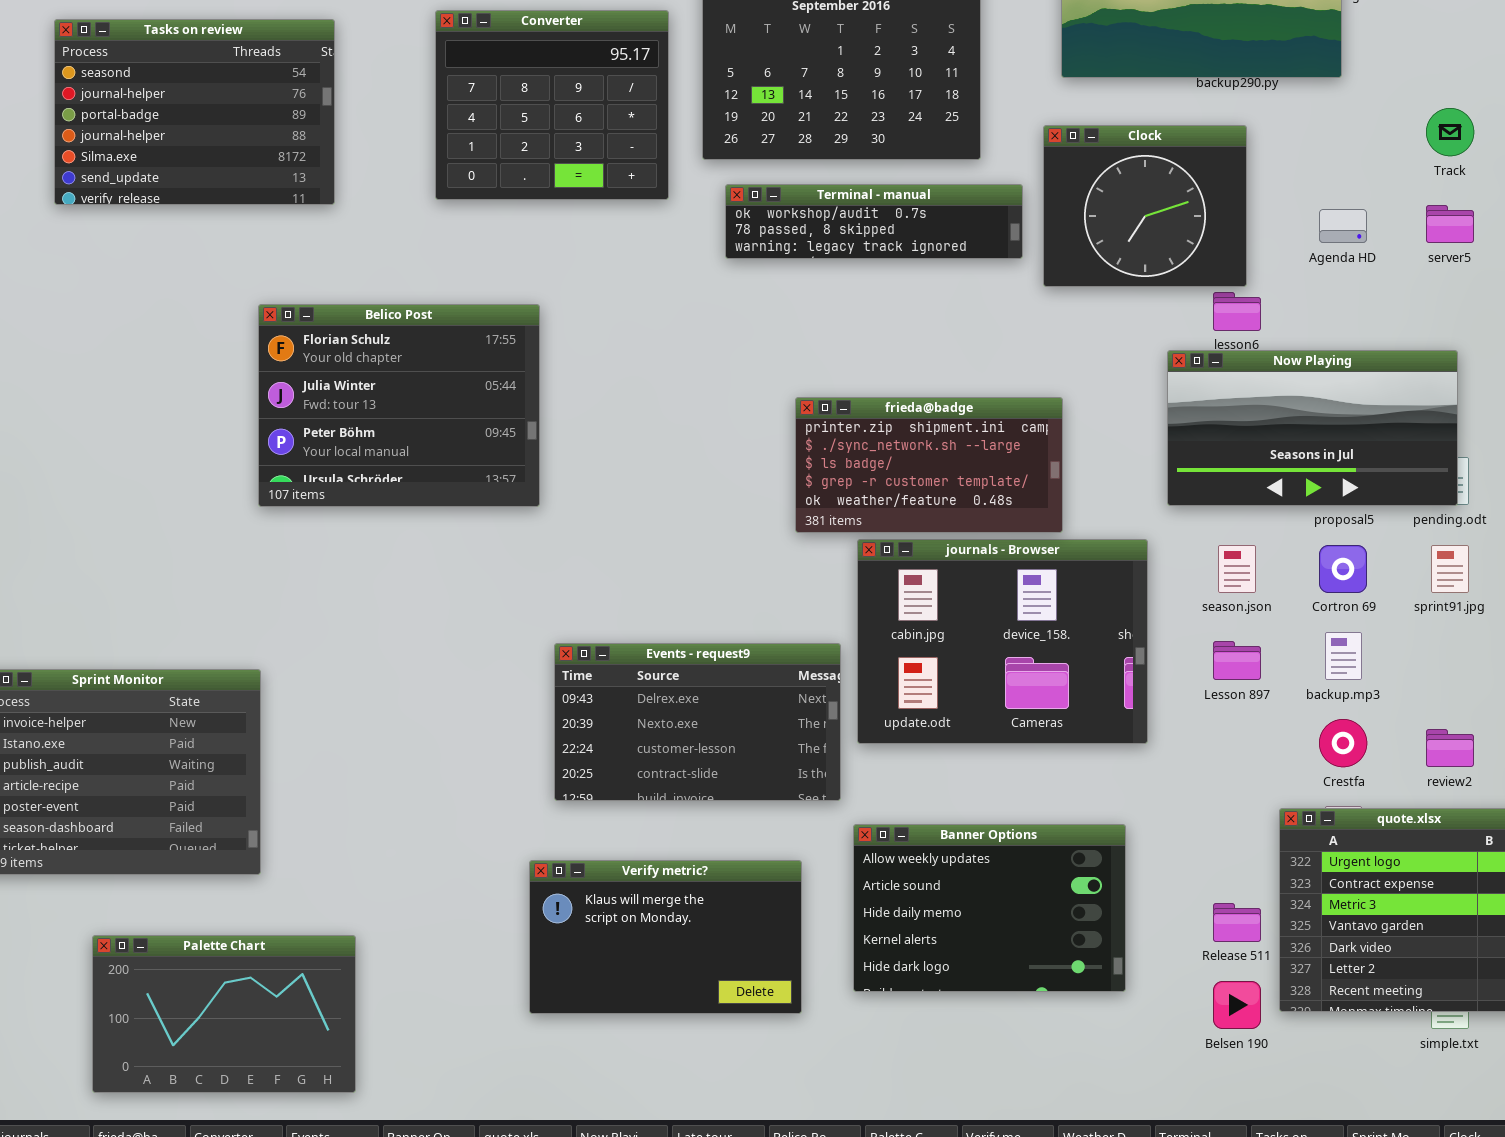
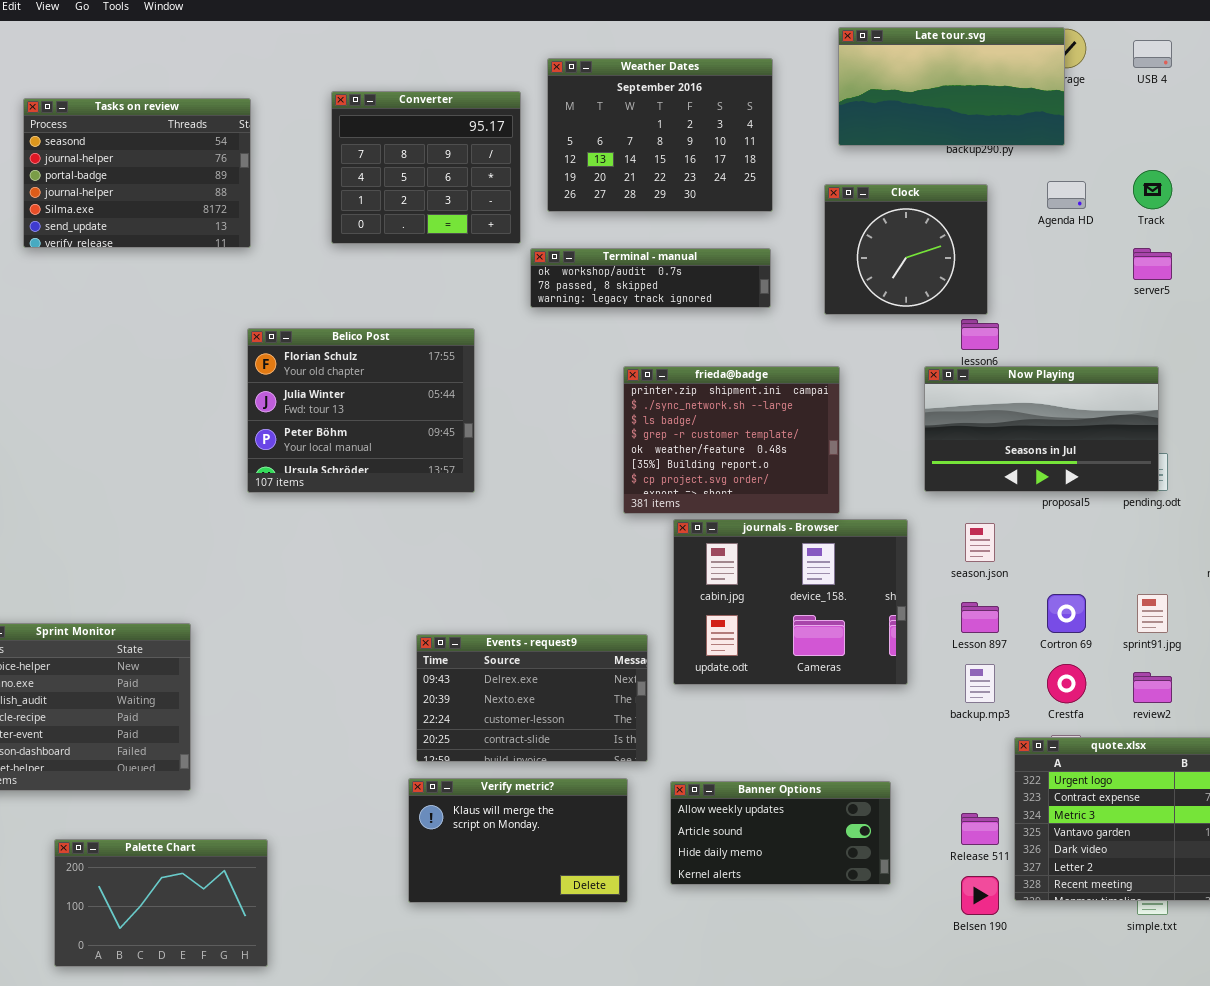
Terminal - manual: [725,184,1023,259] -> [530,248,771,308], moved
Agenda HD: [1319,209,1367,243] -> [1047,181,1086,209], moved
Belico Post: [258,304,540,507] -> [247,328,475,493], moved
frieda@badge: [795,397,1063,533] -> [623,366,840,514], resized
Cortron 69: [1319,545,1367,593] -> [1047,594,1086,633], moved
sprint91.jpg: [1431,545,1469,593] -> [1137,594,1168,633], moved
backup.mp3: [1325,632,1362,680] -> [965,664,995,703], moved
Events - request9: [554,643,841,801] -> [416,634,648,762], moved
Banner Options: [853,824,1126,992] -> [670,781,891,885], resized

